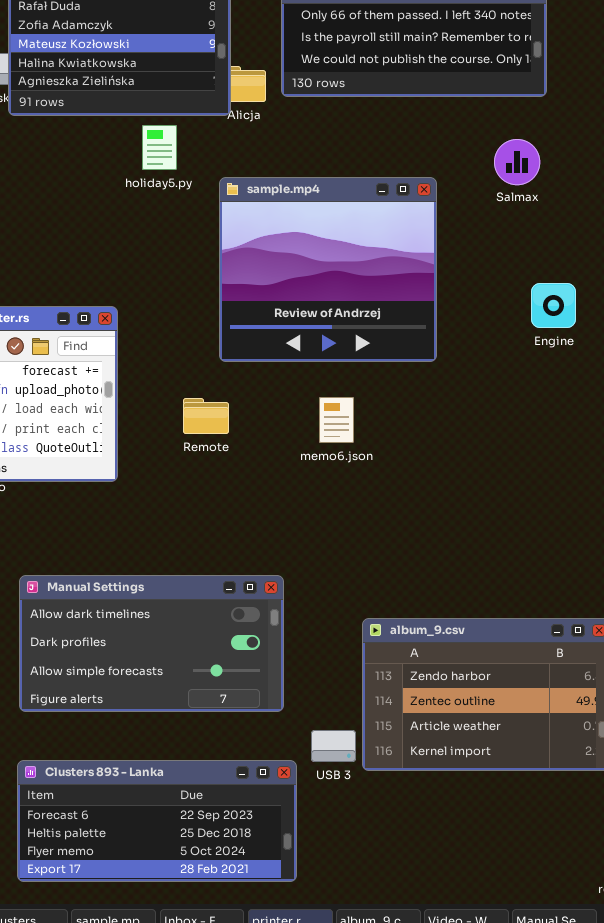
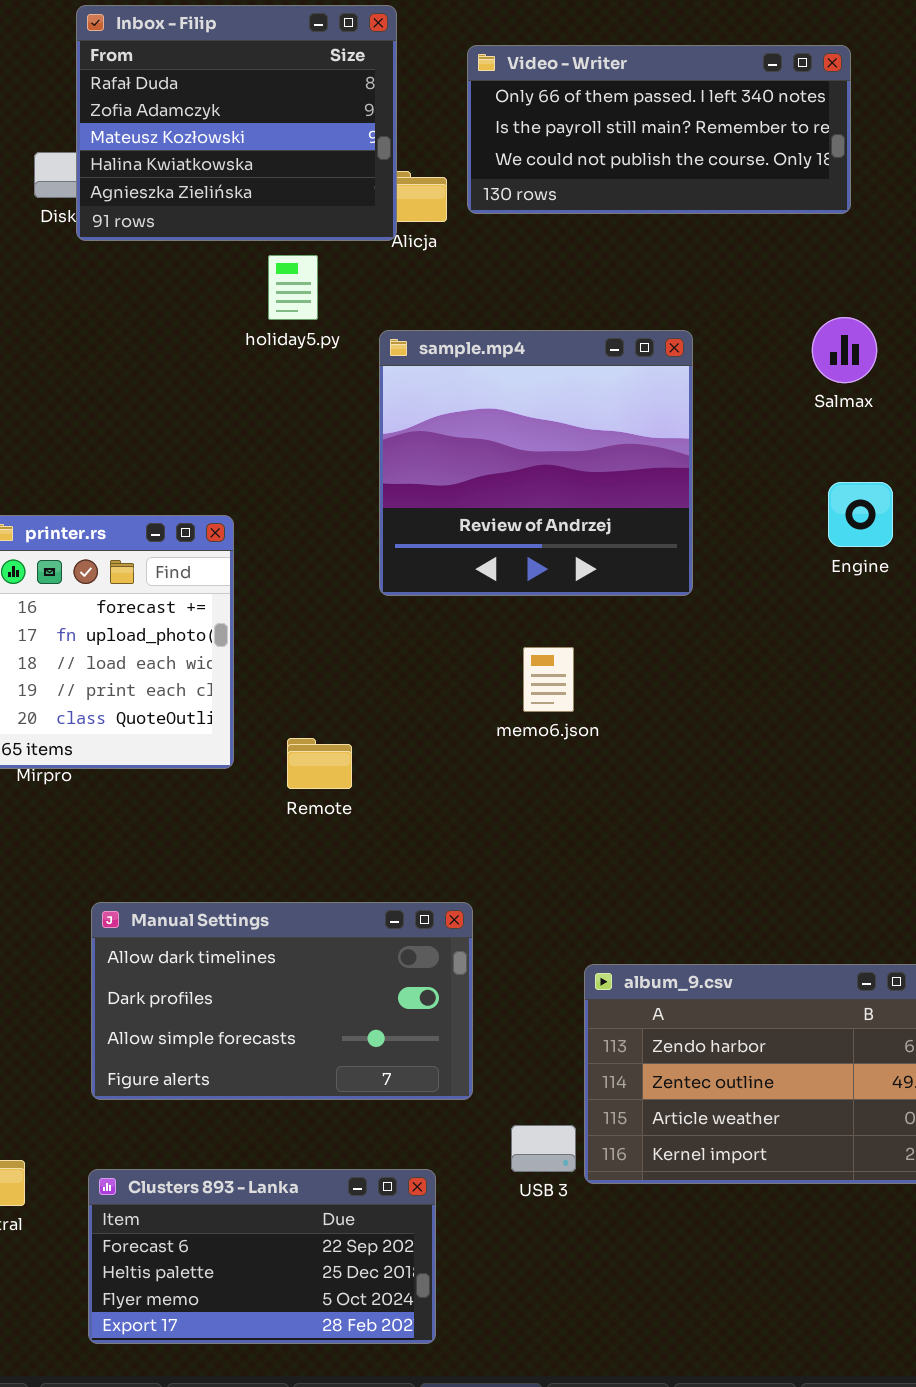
Salmax: [494,139,540,185] -> [812,317,877,383], moved
Remote: [183,398,229,434] -> [287,738,352,789], moved
Clusters 893 - Lanka: [17,760,297,882] -> [88,1169,436,1344], resized

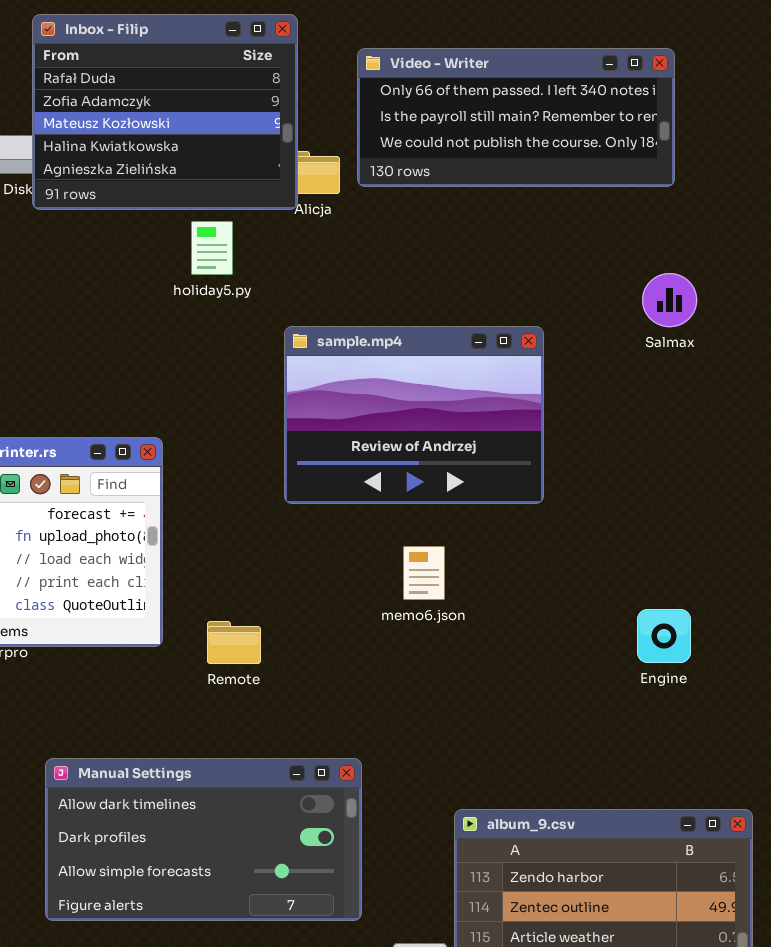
sample.mp4: [379,330,693,596] -> [284,326,544,504], resized
Engine: [828,482,893,547] -> [637,609,691,663], moved

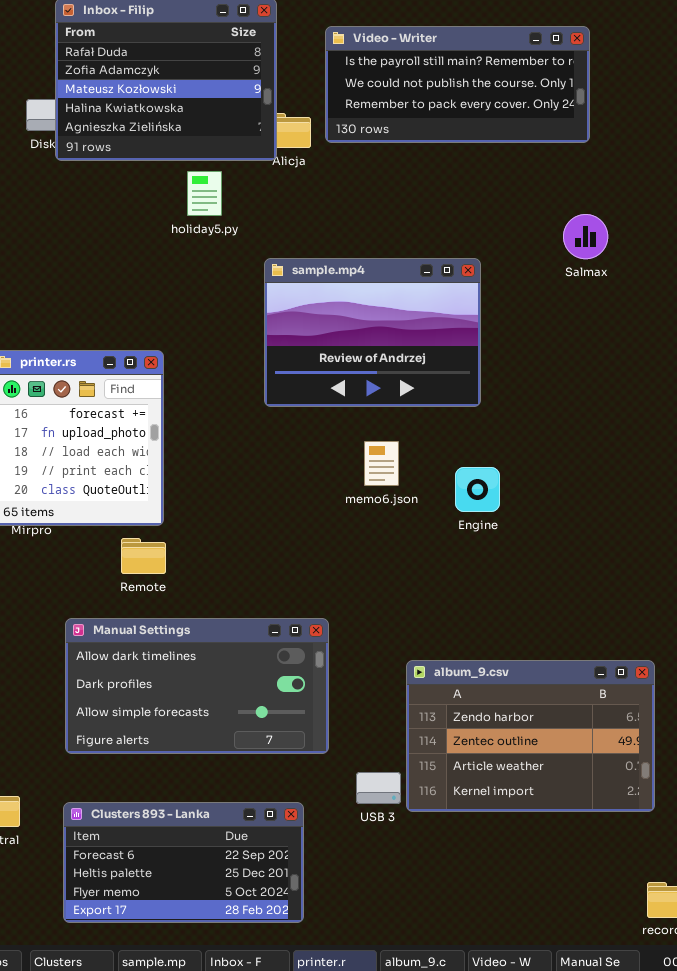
Video - Writer: [357,48,675,187] -> [325,26,590,143], scrolled down 1 row
Engine: [637,609,691,663] -> [455,467,500,512], moved
Remote: [207,621,261,664] -> [121,538,166,574], moved

